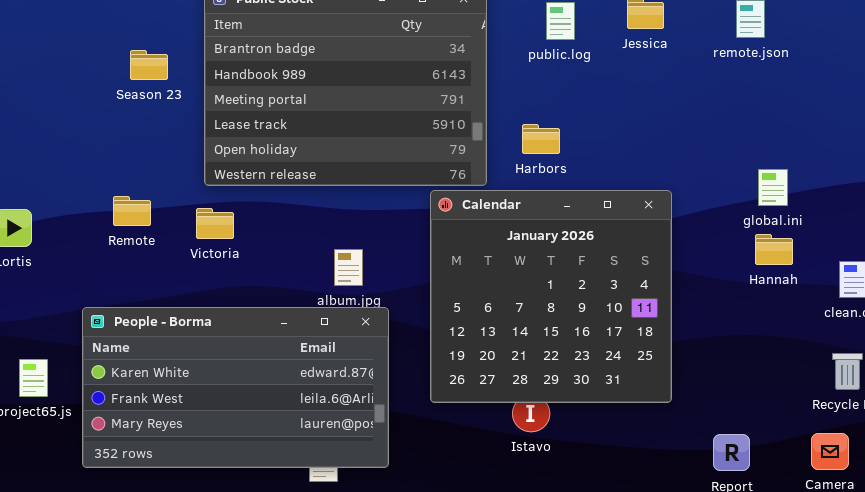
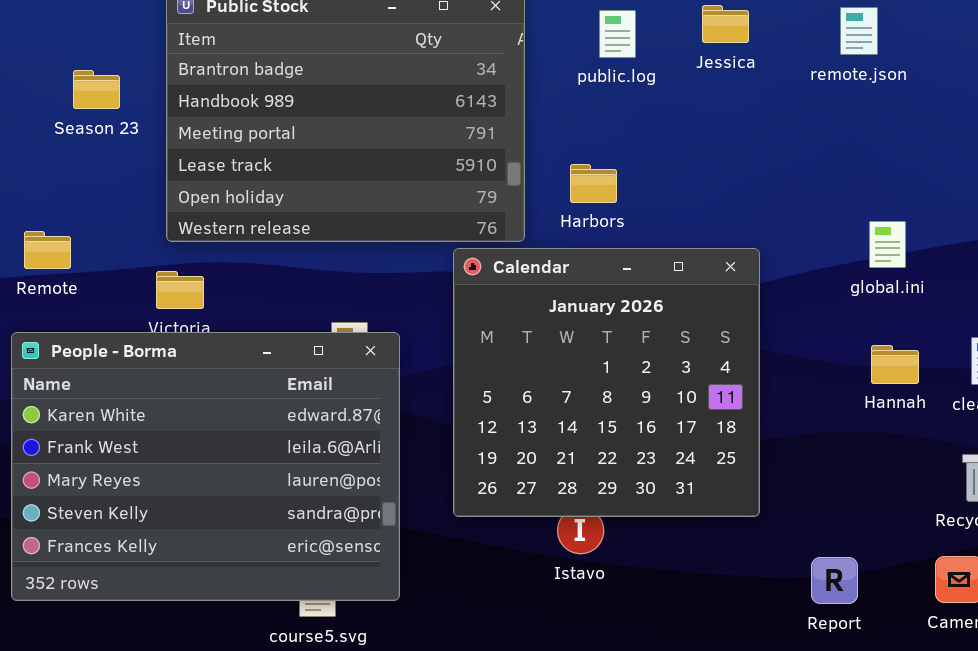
Remote: [113,196,151,226] -> [24,231,71,269], moved
Hannah: [755,234,793,265] -> [871,345,919,384], moved
People - Borma: [82,307,389,468] -> [11,332,400,601], resized

